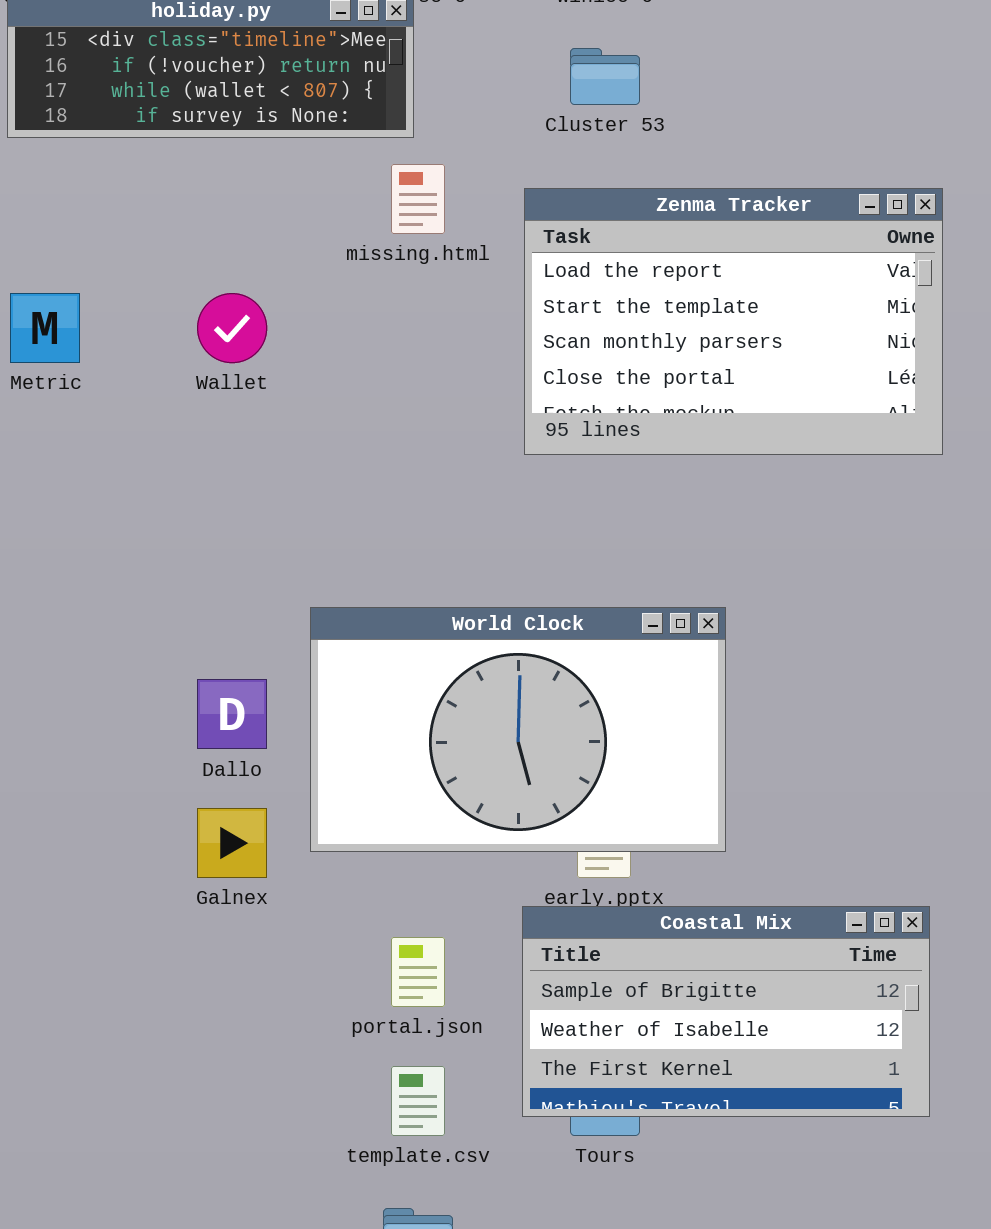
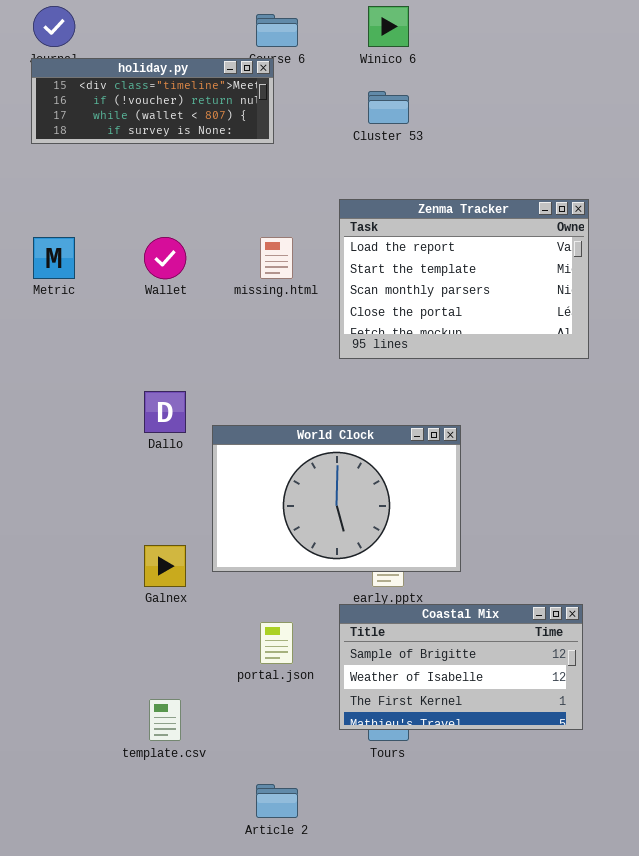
missing.html: [391,164,445,234] -> [260,237,293,279], moved
Zenma Tracker: [524,188,943,455] -> [339,199,589,359], moved
Dallo: [197,679,267,749] -> [144,391,186,433], moved
template.csv: [391,1066,445,1136] -> [149,699,181,741], moved

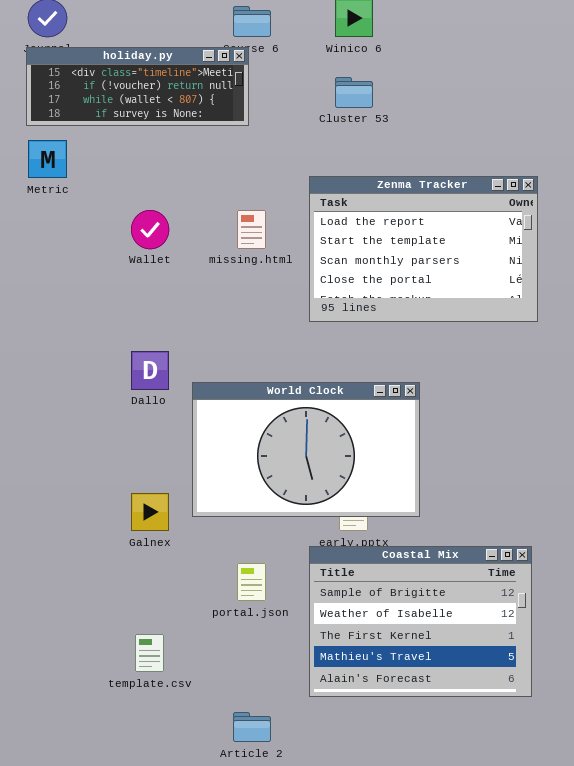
Metric: [33,237,75,279] -> [28,140,67,178], moved
Coastal Mix: [339,604,583,730] -> [309,546,532,697], resized

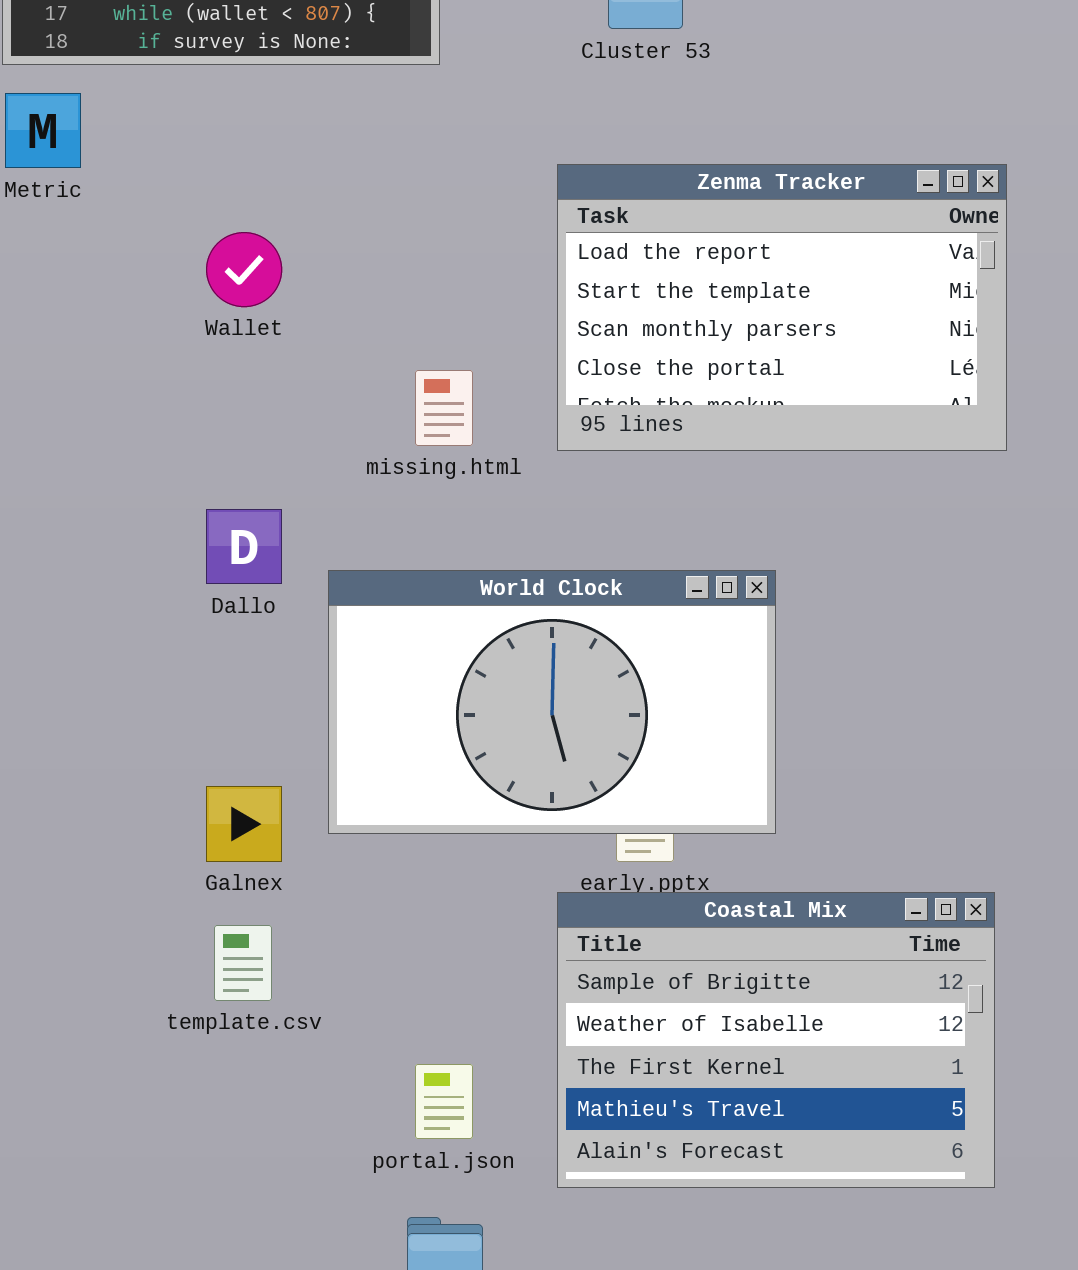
missing.html: [237,210,266,249] -> [415,370,473,446], moved
portal.json: [237,563,266,601] -> [415,1064,473,1139], moved
template.csv: [135,634,164,672] -> [214,925,272,1001], moved

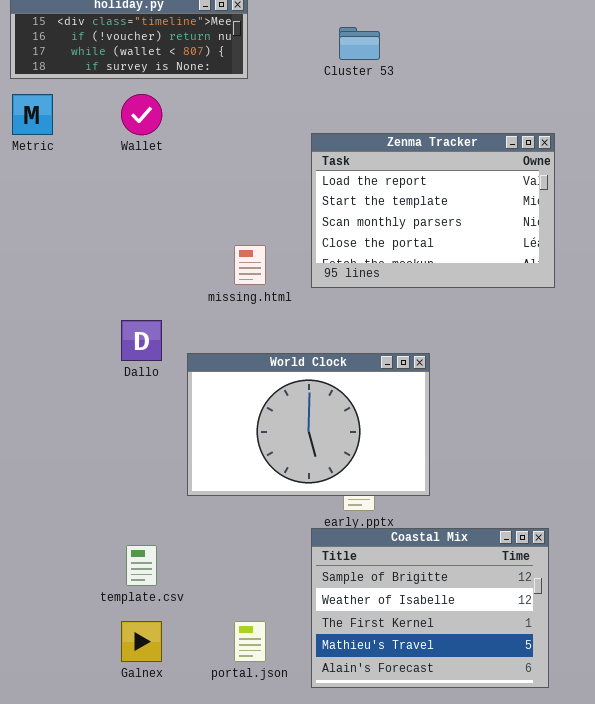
Wallet: [206,232,282,307] -> [121,94,162,135], moved
Galnex: [206,786,282,862] -> [121,621,162,662], moved

